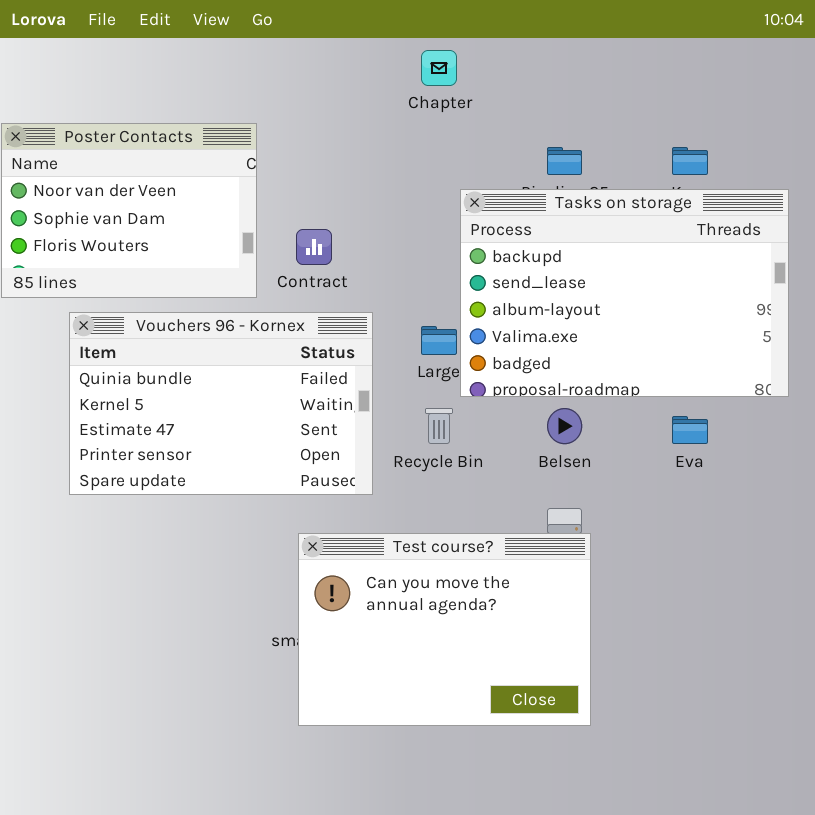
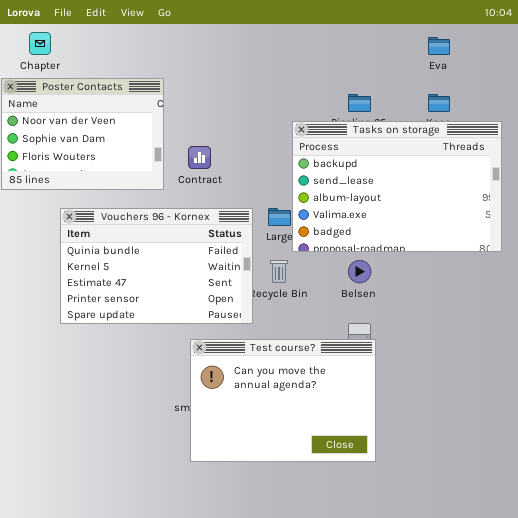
Chapter: [421,50,457,86] -> [29,32,51,55], moved
Vouchers 96 - Kornex: [69,312,373,495] -> [60,208,253,324], moved
Eva: [672,416,708,444] -> [428,37,450,55], moved

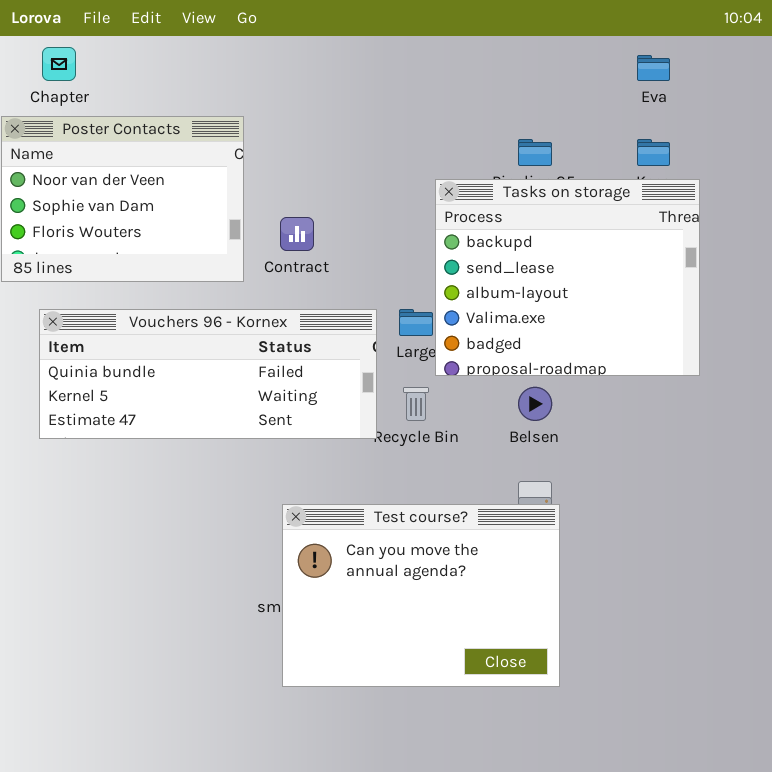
Tasks on storage: [292,121,502,252] -> [435,179,700,376], resized
Vouchers 96 - Kornex: [60,208,253,324] -> [39,309,377,439], resized

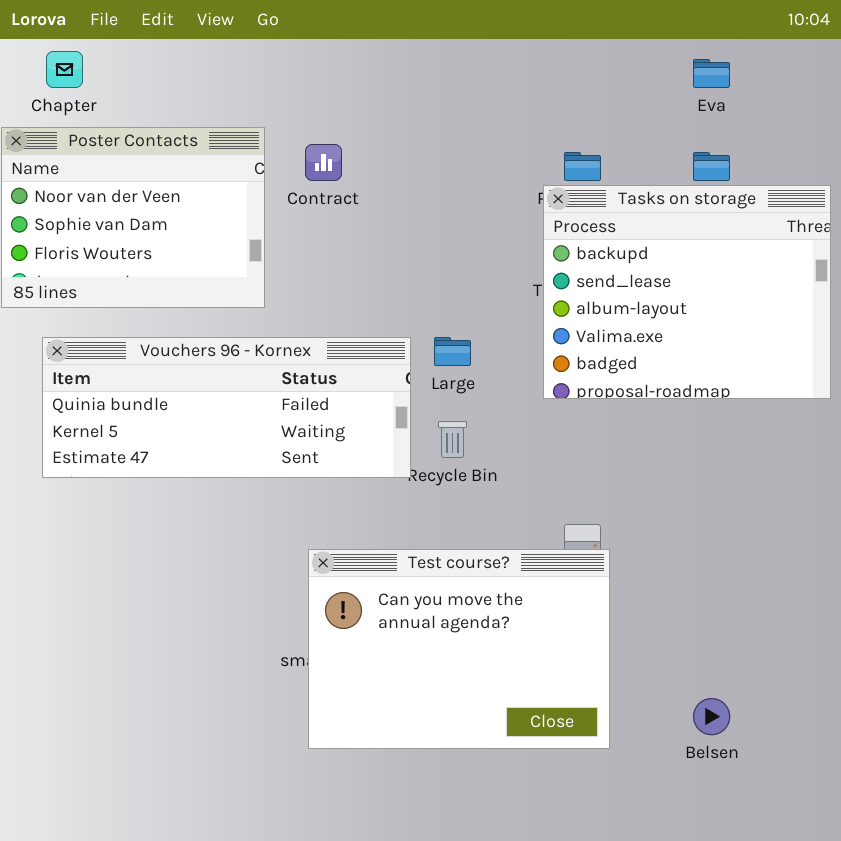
Tasks on storage: [435,179,700,376] -> [543,185,831,399], moved
Contract: [280,217,314,251] -> [305,144,342,181], moved
Belsen: [518,387,552,421] -> [693,698,730,735], moved

